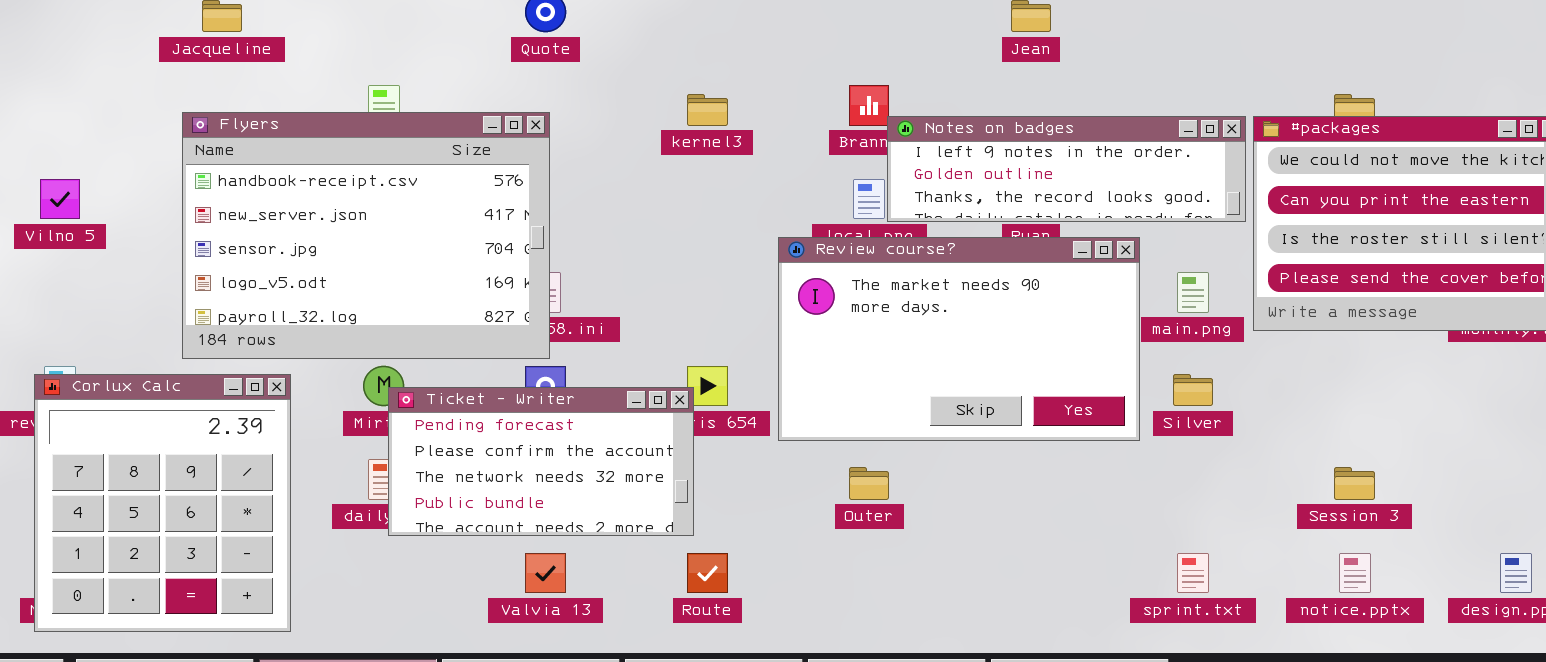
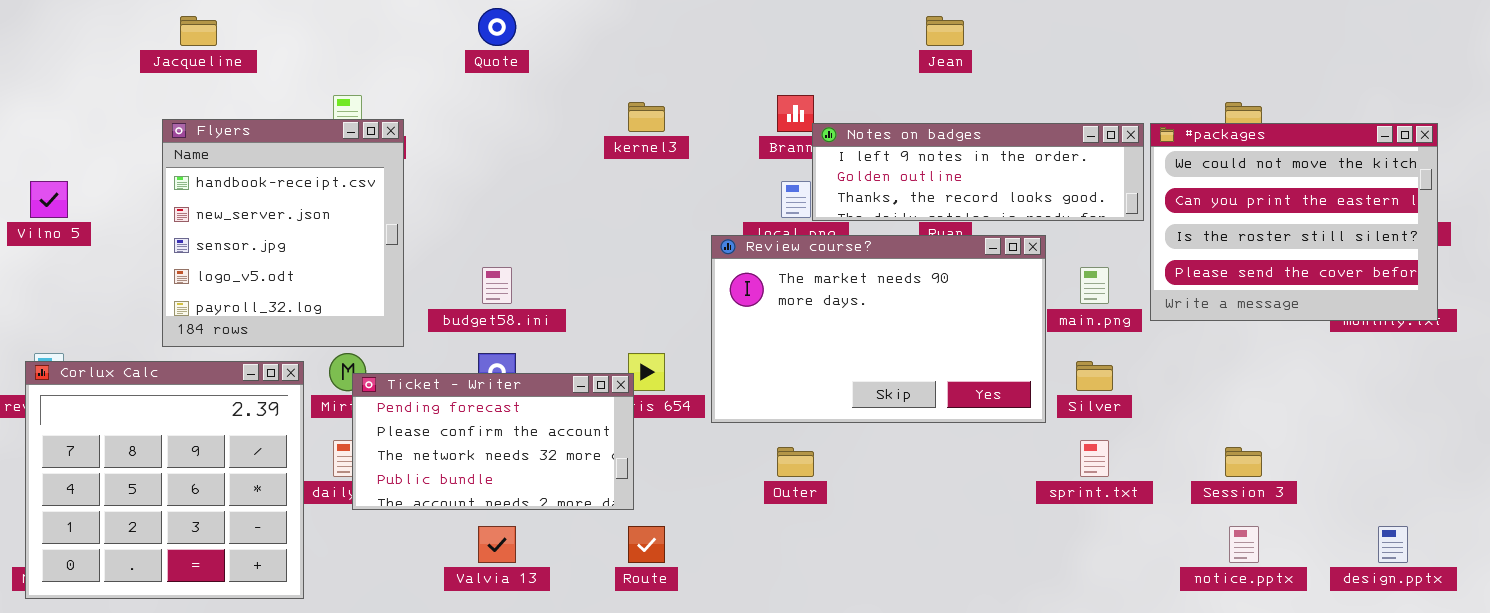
Flyers: [182,112,550,359] -> [162,119,404,347], resized
Corlux Calc: [34,374,291,632] -> [25,361,304,599], resized
sprint.txt: [1177,553,1209,593] -> [1080,440,1109,477], moved

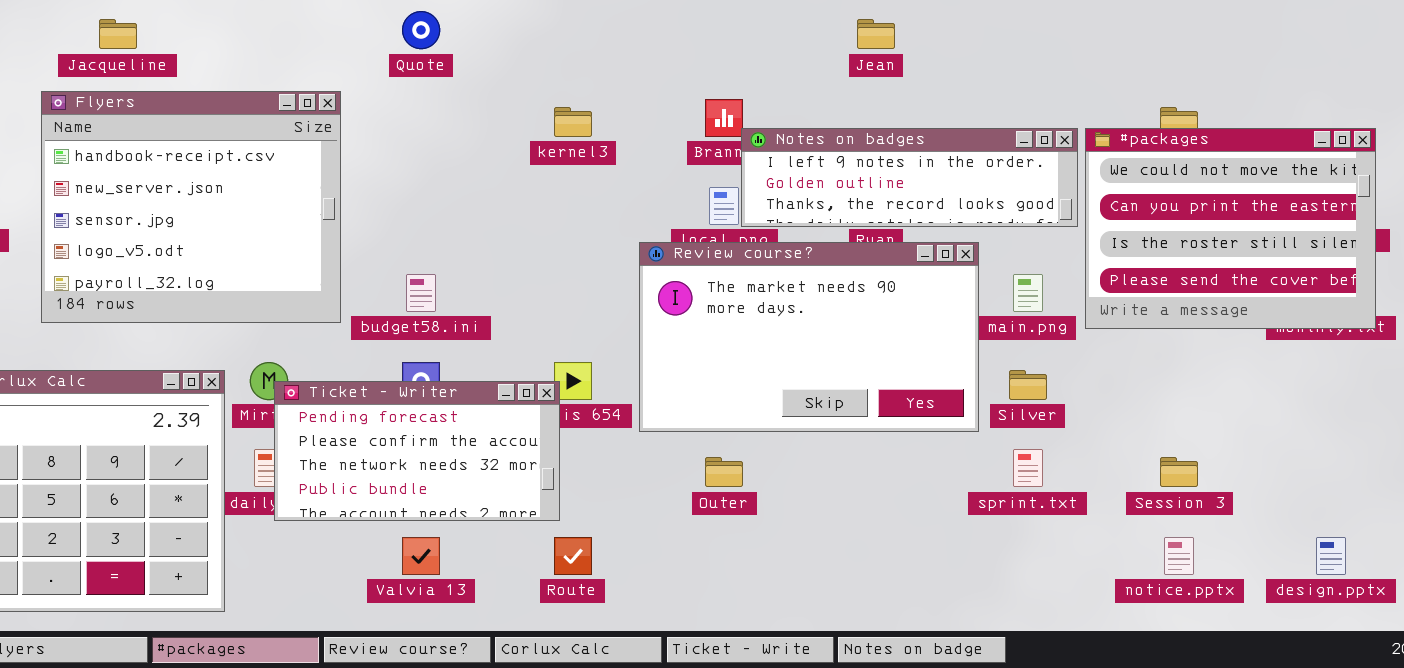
Flyers: [162,119,404,347] -> [41,91,341,323], moved, resized

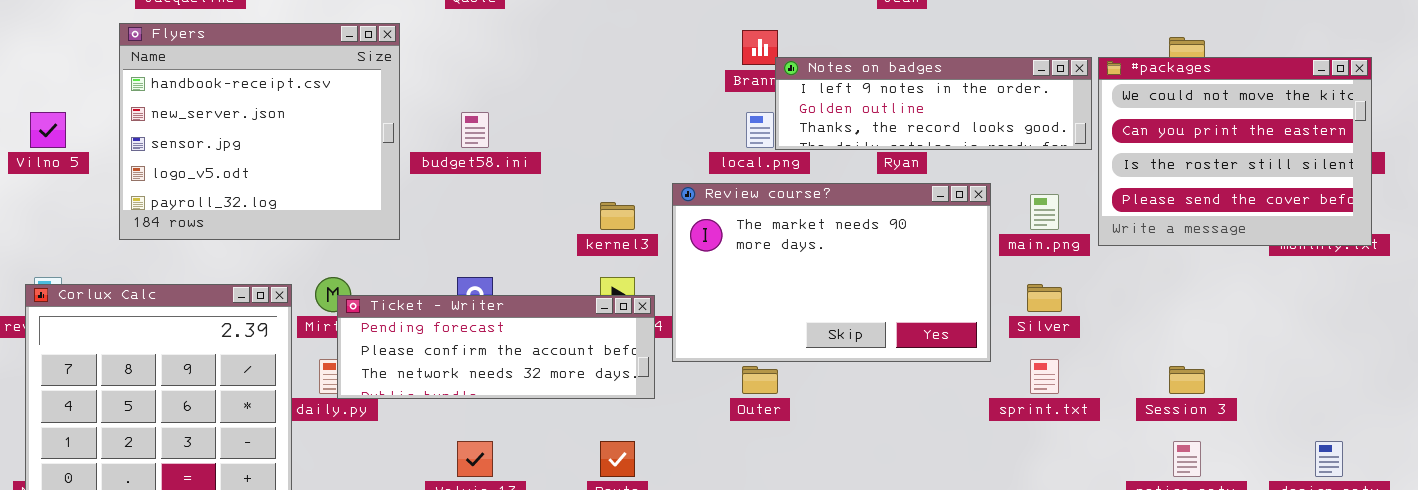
kernel3: [554,107,592,137] -> [600,202,635,230], moved
Review course?: [639,242,979,432] -> [672,183,991,362], moved
budget58.ini: [406,274,436,312] -> [461,112,489,148], moved
Ticket - Writer: [274,381,560,521] -> [337,295,655,399], resized

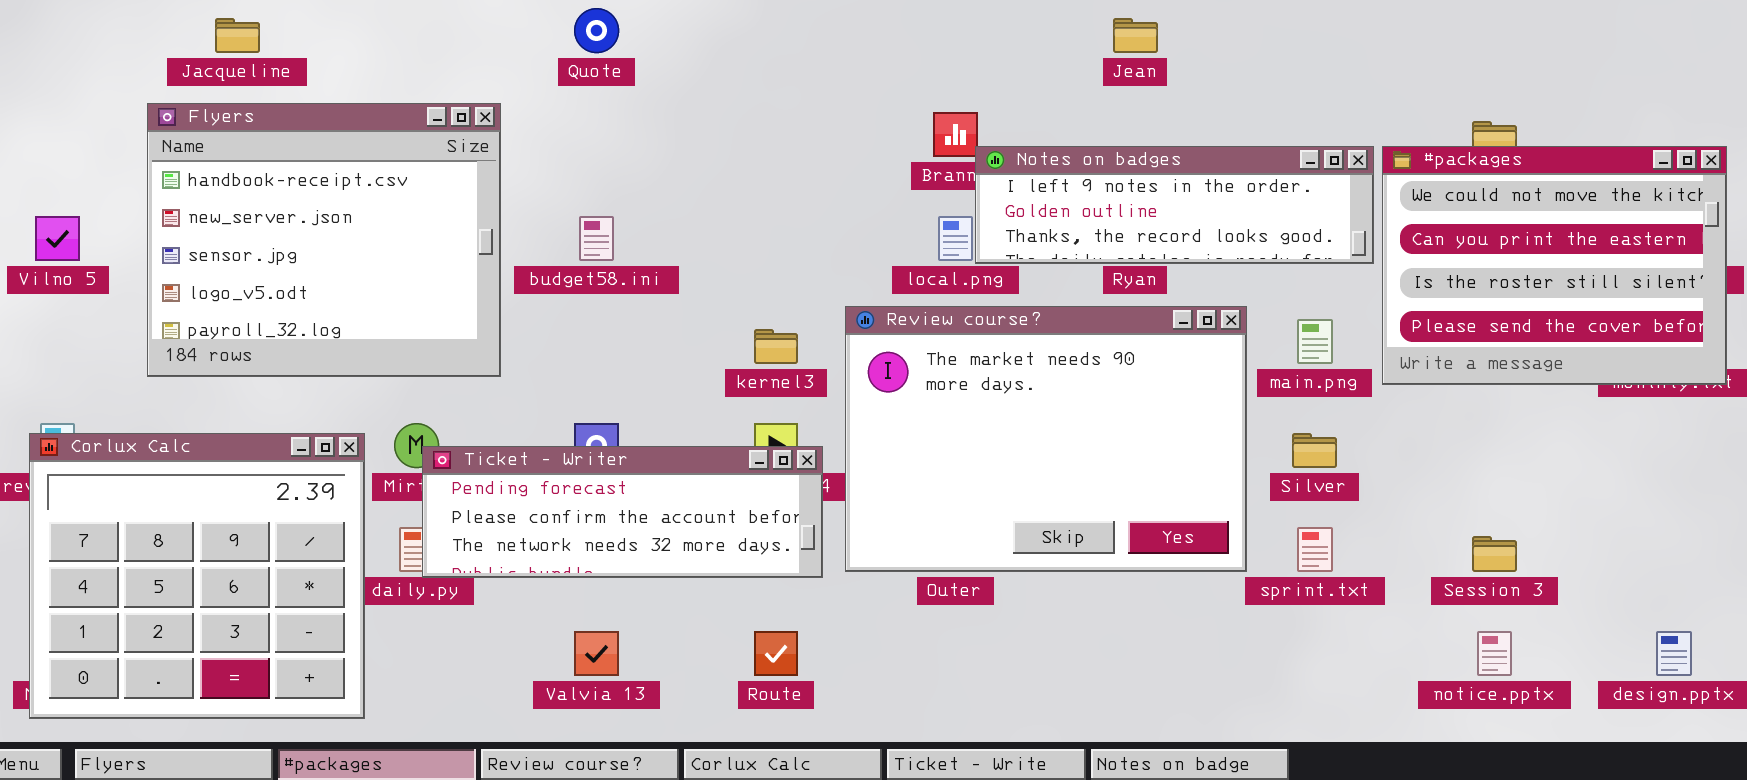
Review course?: [672,183,991,362] -> [845,306,1247,572], resized

